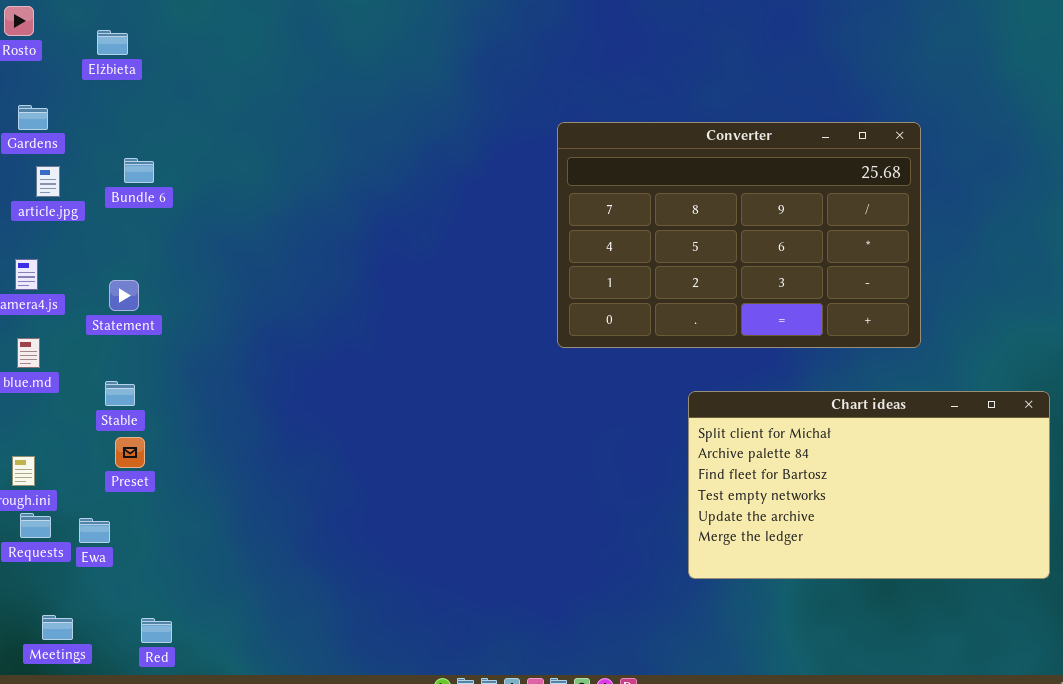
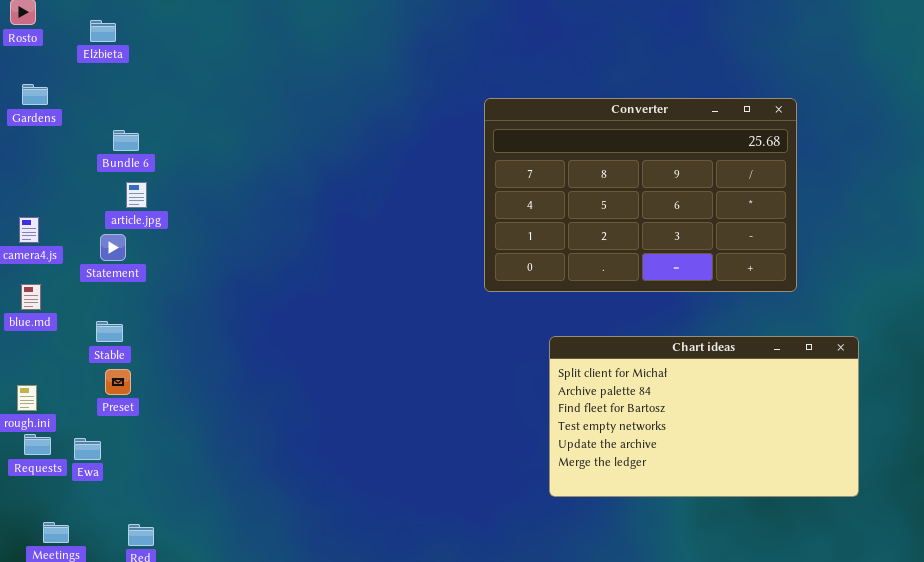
article.jpg: [36,166,60,197] -> [126,182,147,208], moved
Chart ideas: [688,391,1050,579] -> [549,336,859,497], moved

